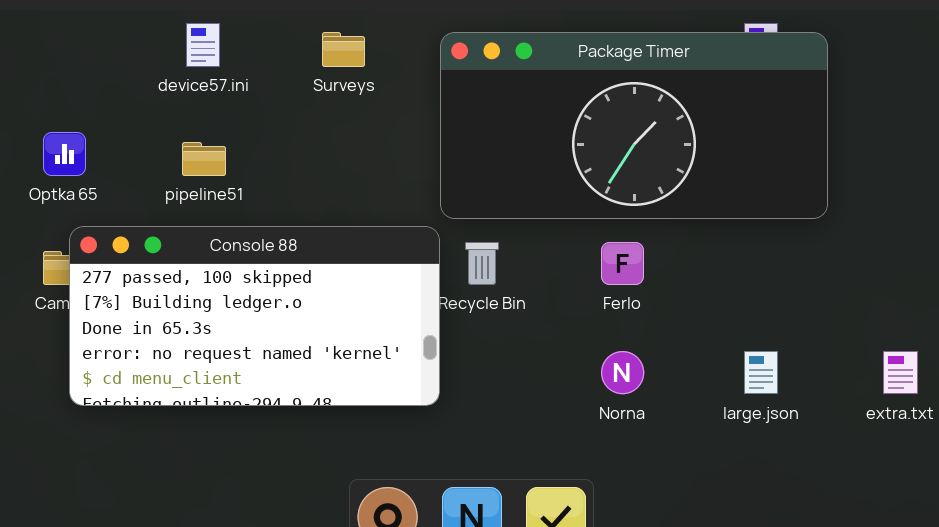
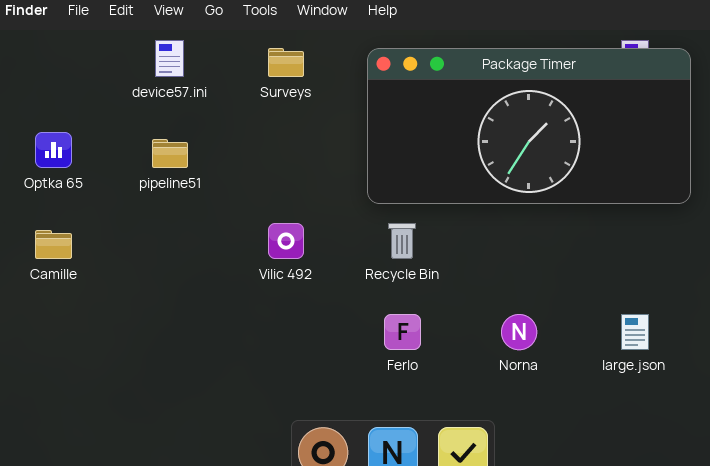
Console 88: [69,226,440,406] -> none, closed
Ferlo: [601,242,644,285] -> [384,314,421,350], moved

